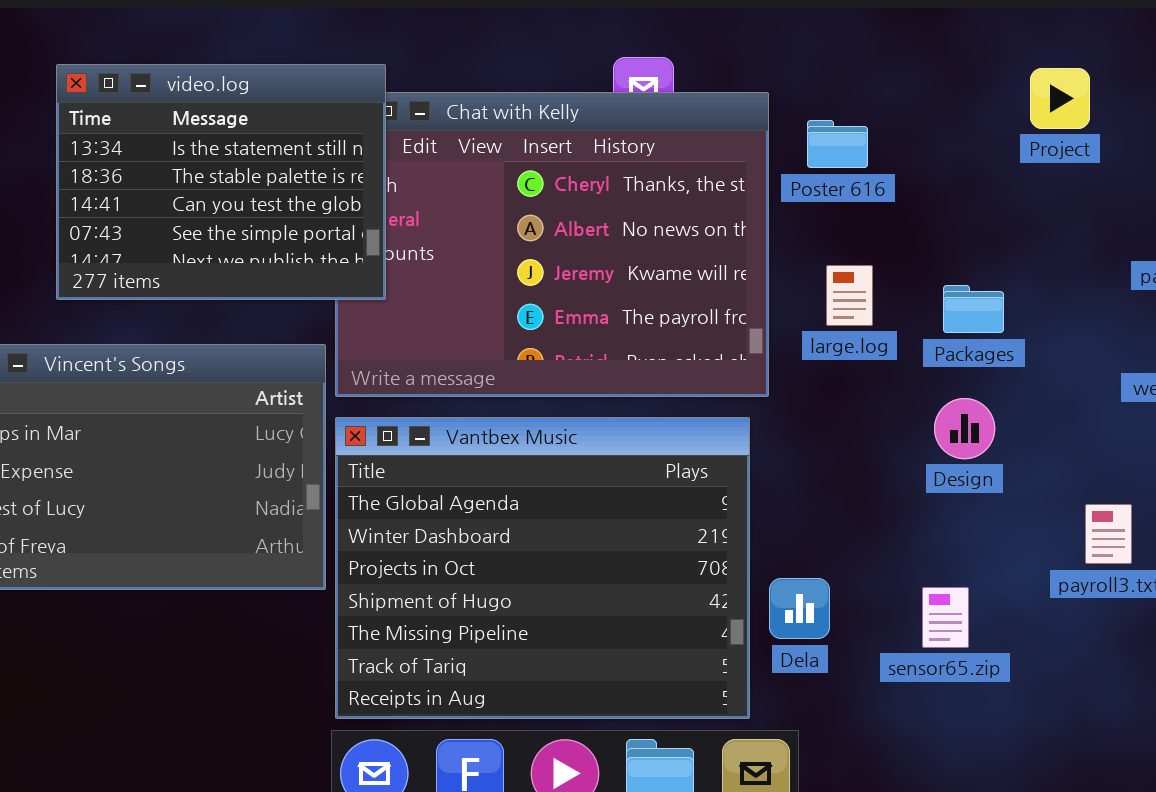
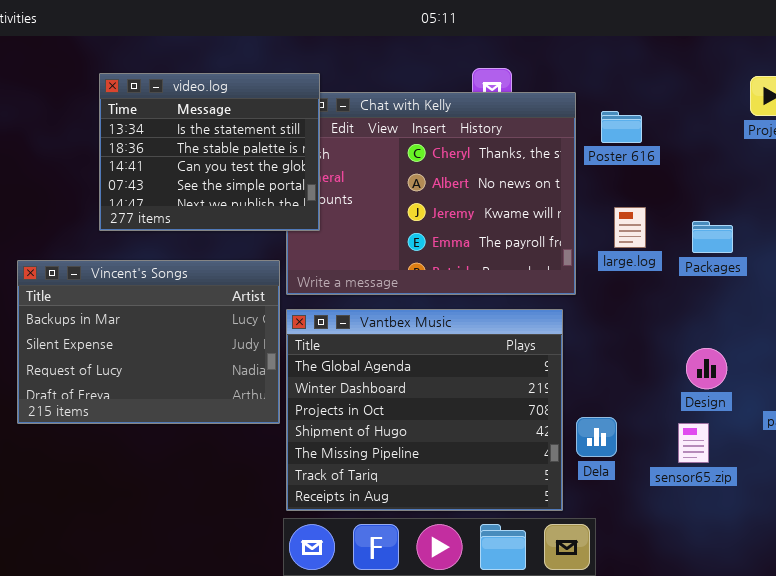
Design: [934,398,995,459] -> [686,348,727,389], moved

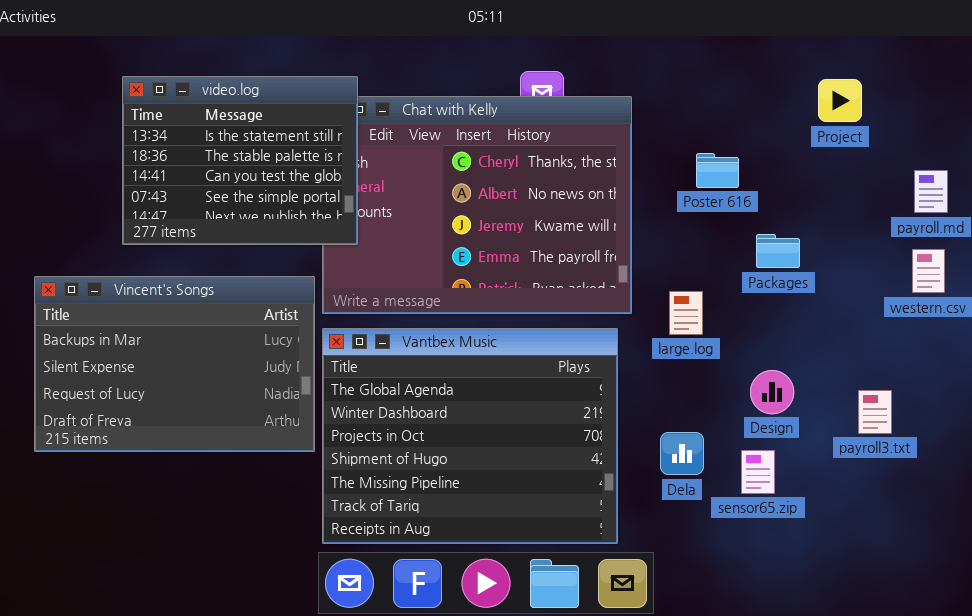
Poster 616: [601,111,642,143] -> [696,153,739,188], moved
large.log: [614,207,646,248] -> [669,291,703,335], moved
Dela: [576,417,617,457] -> [660,432,704,475], moved

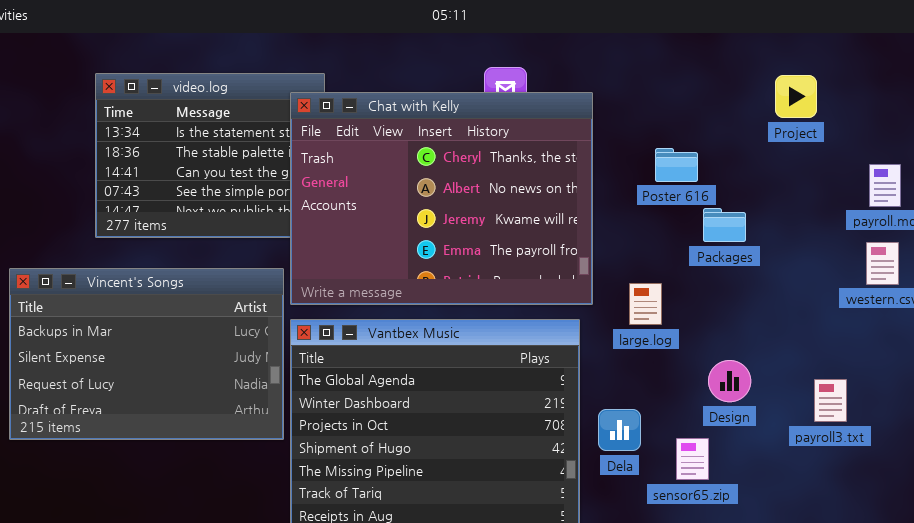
Chat with Kelly: [322,96,632,314] -> [290,92,593,305], raised
Packages: [756,234,800,268] -> [703,208,746,242], moved
Dela: [660,432,704,475] -> [598,409,641,451], moved
sensor65.zip: [741,450,775,494] -> [676,438,709,480], moved

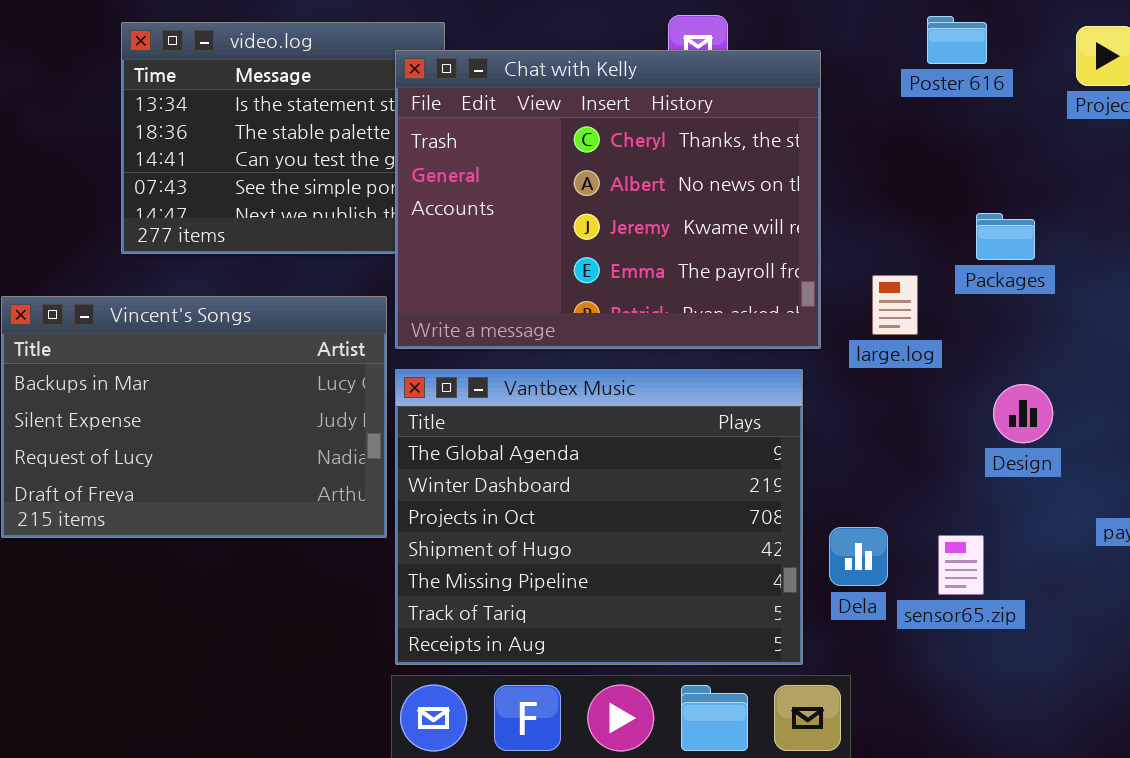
Poster 616: [655,148,698,182] -> [927,16,987,64], moved
large.log: [629,283,662,325] -> [872,275,918,335], moved
Design: [708,360,751,402] -> [993,384,1053,443], moved
Dela: [598,409,641,451] -> [829,527,888,586], moved

